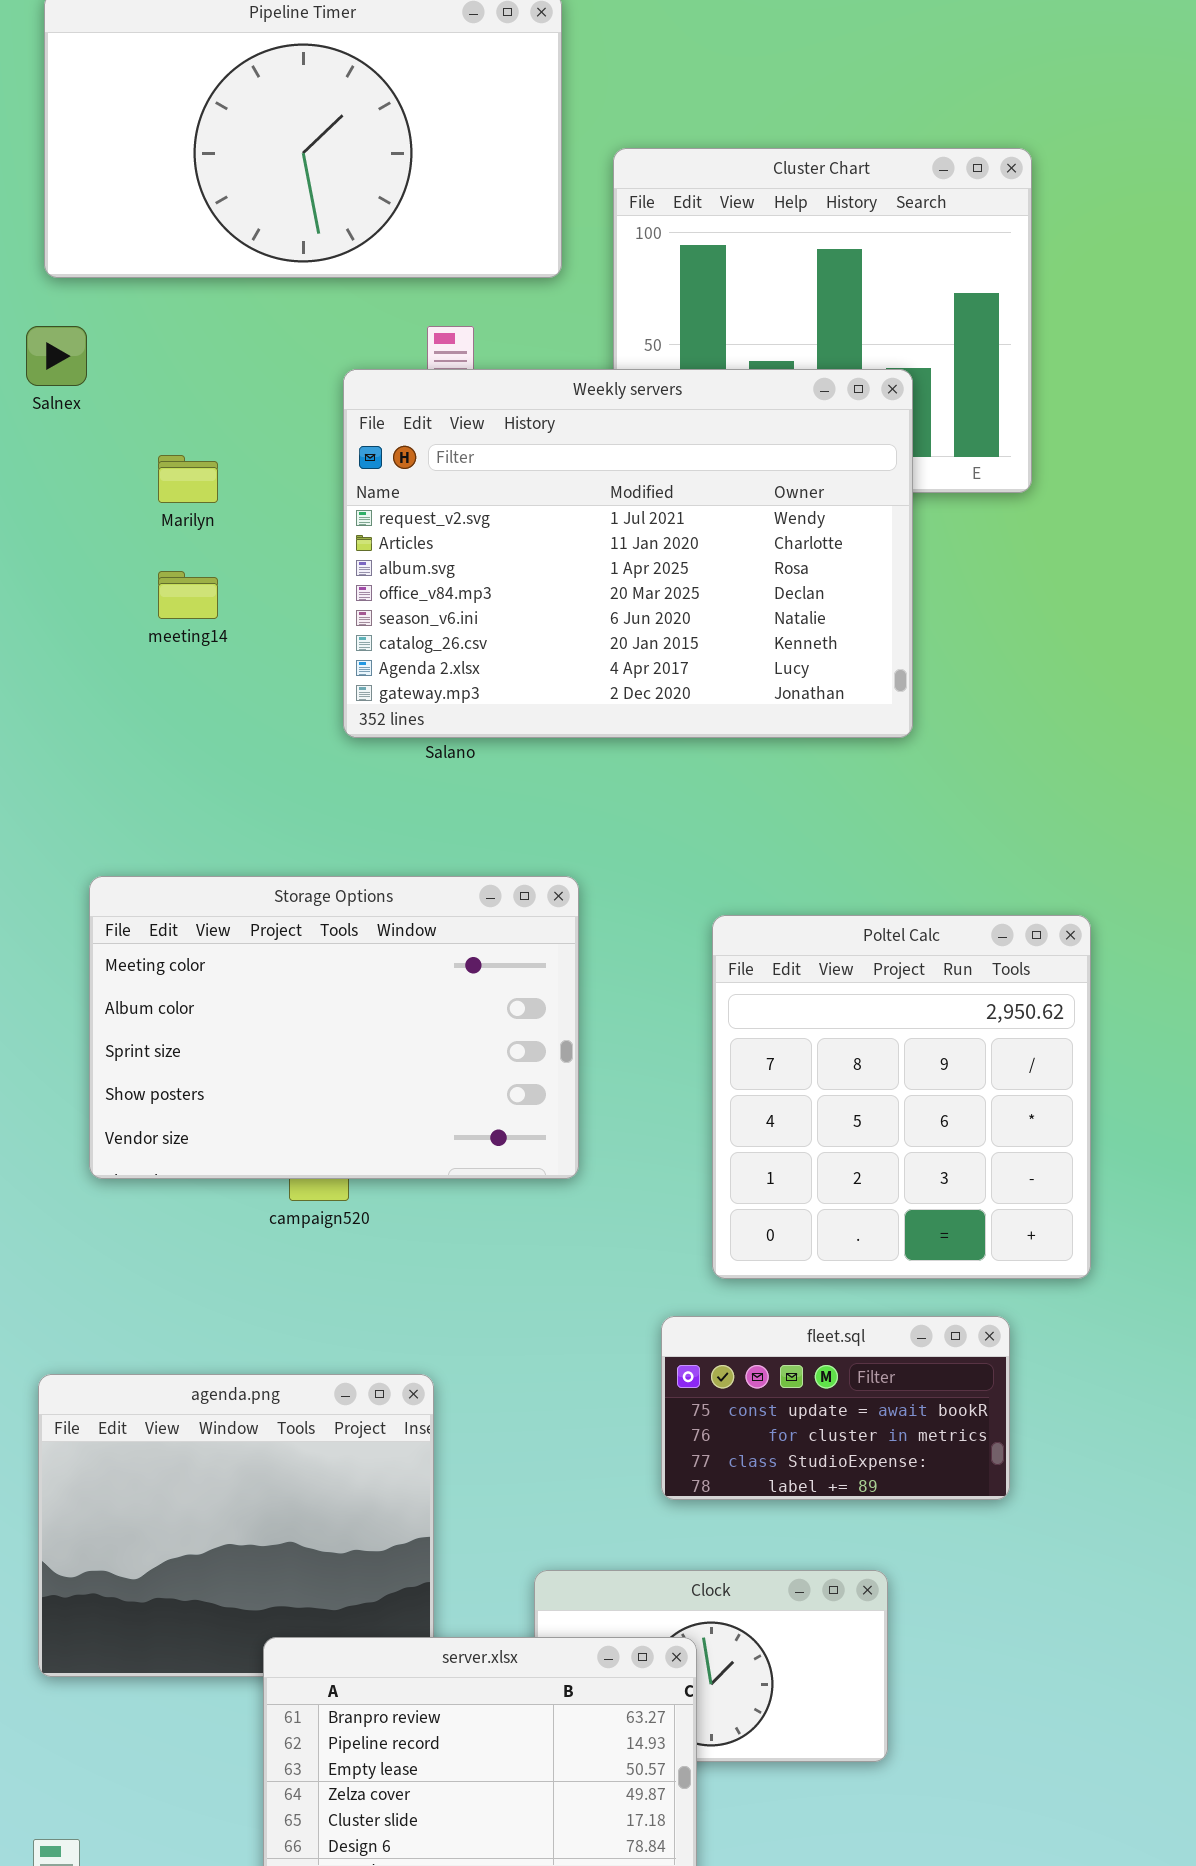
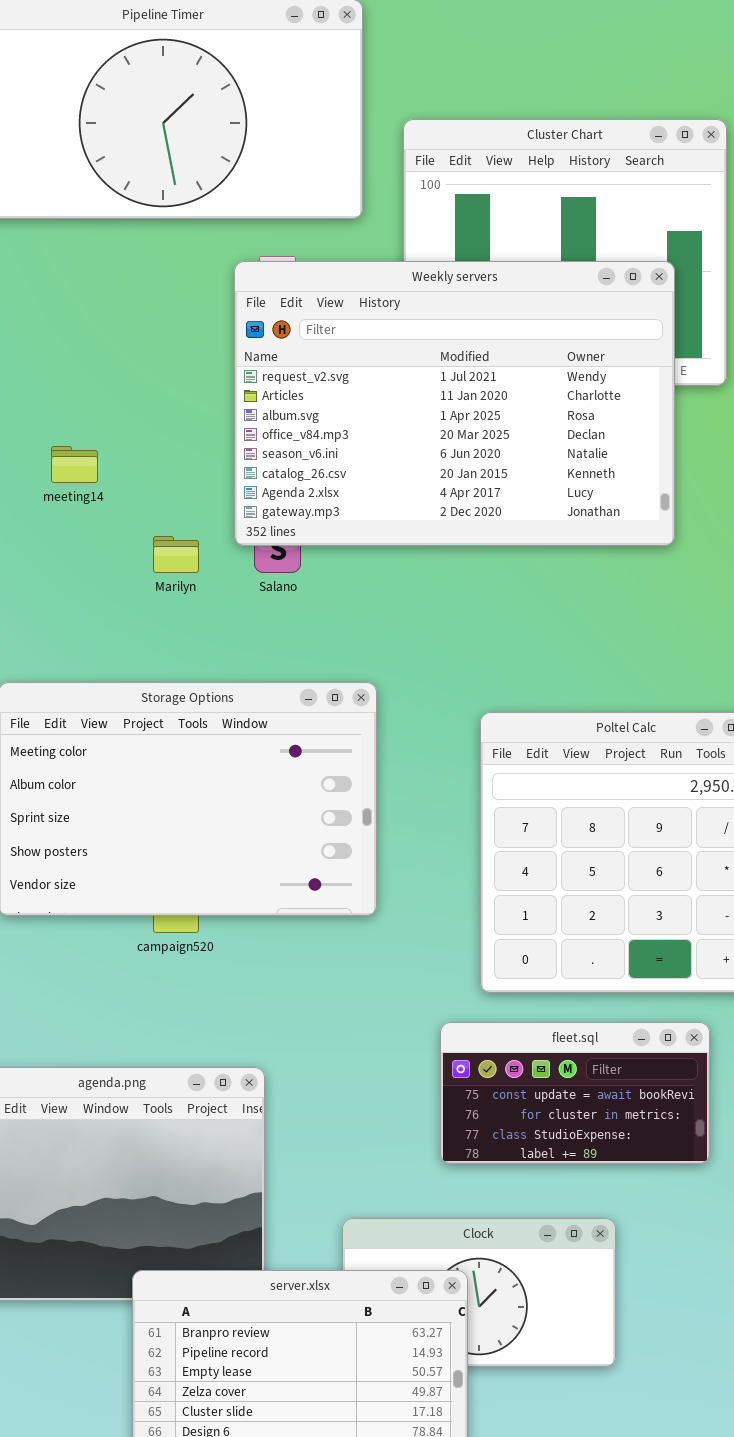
Weekly servers: [343,369,913,738] -> [234,261,675,546], moved
Marilyn: [158,455,218,503] -> [153,536,199,573], moved

